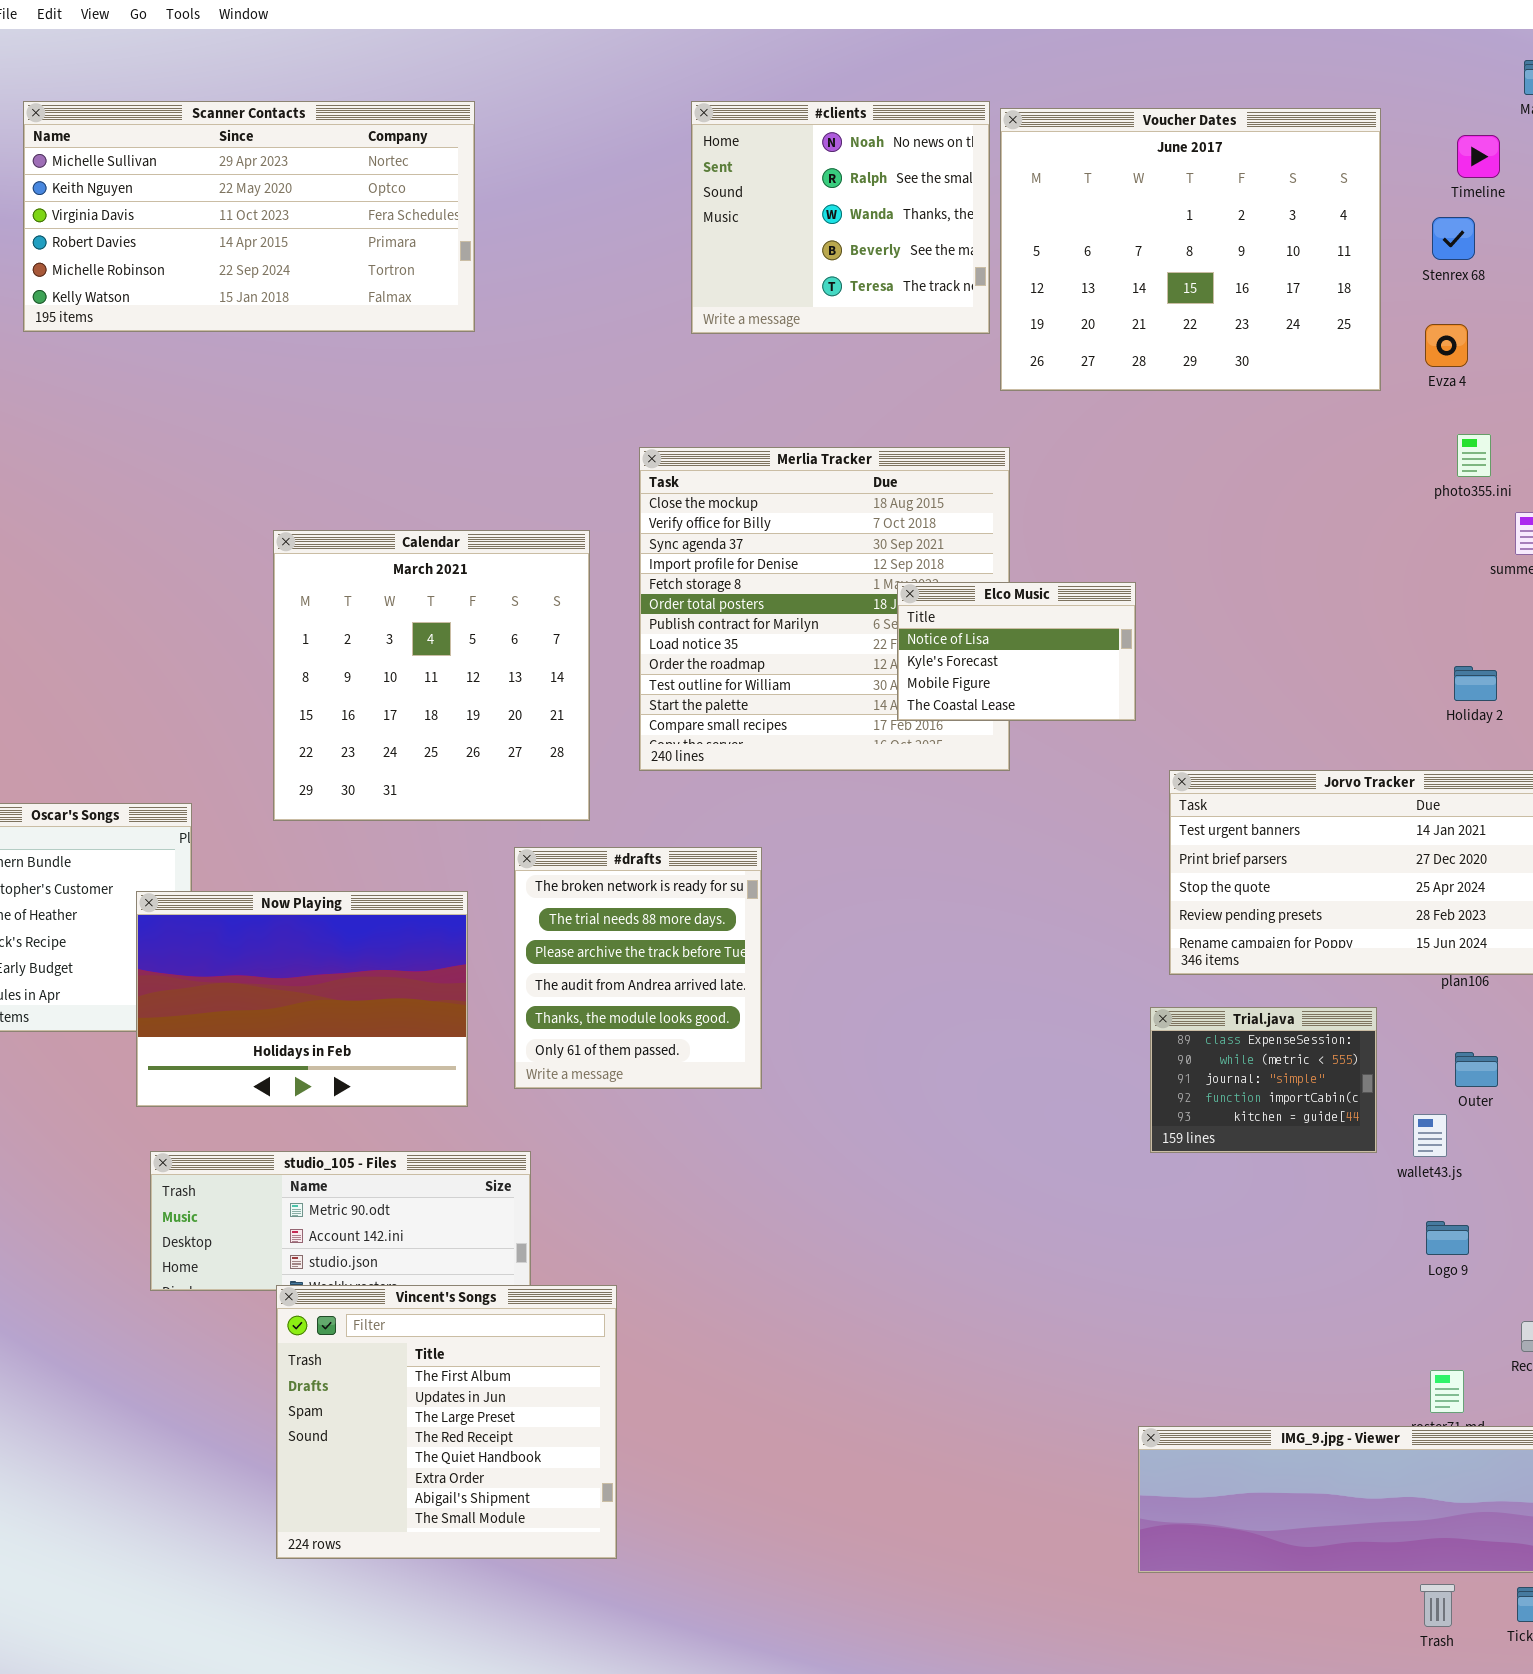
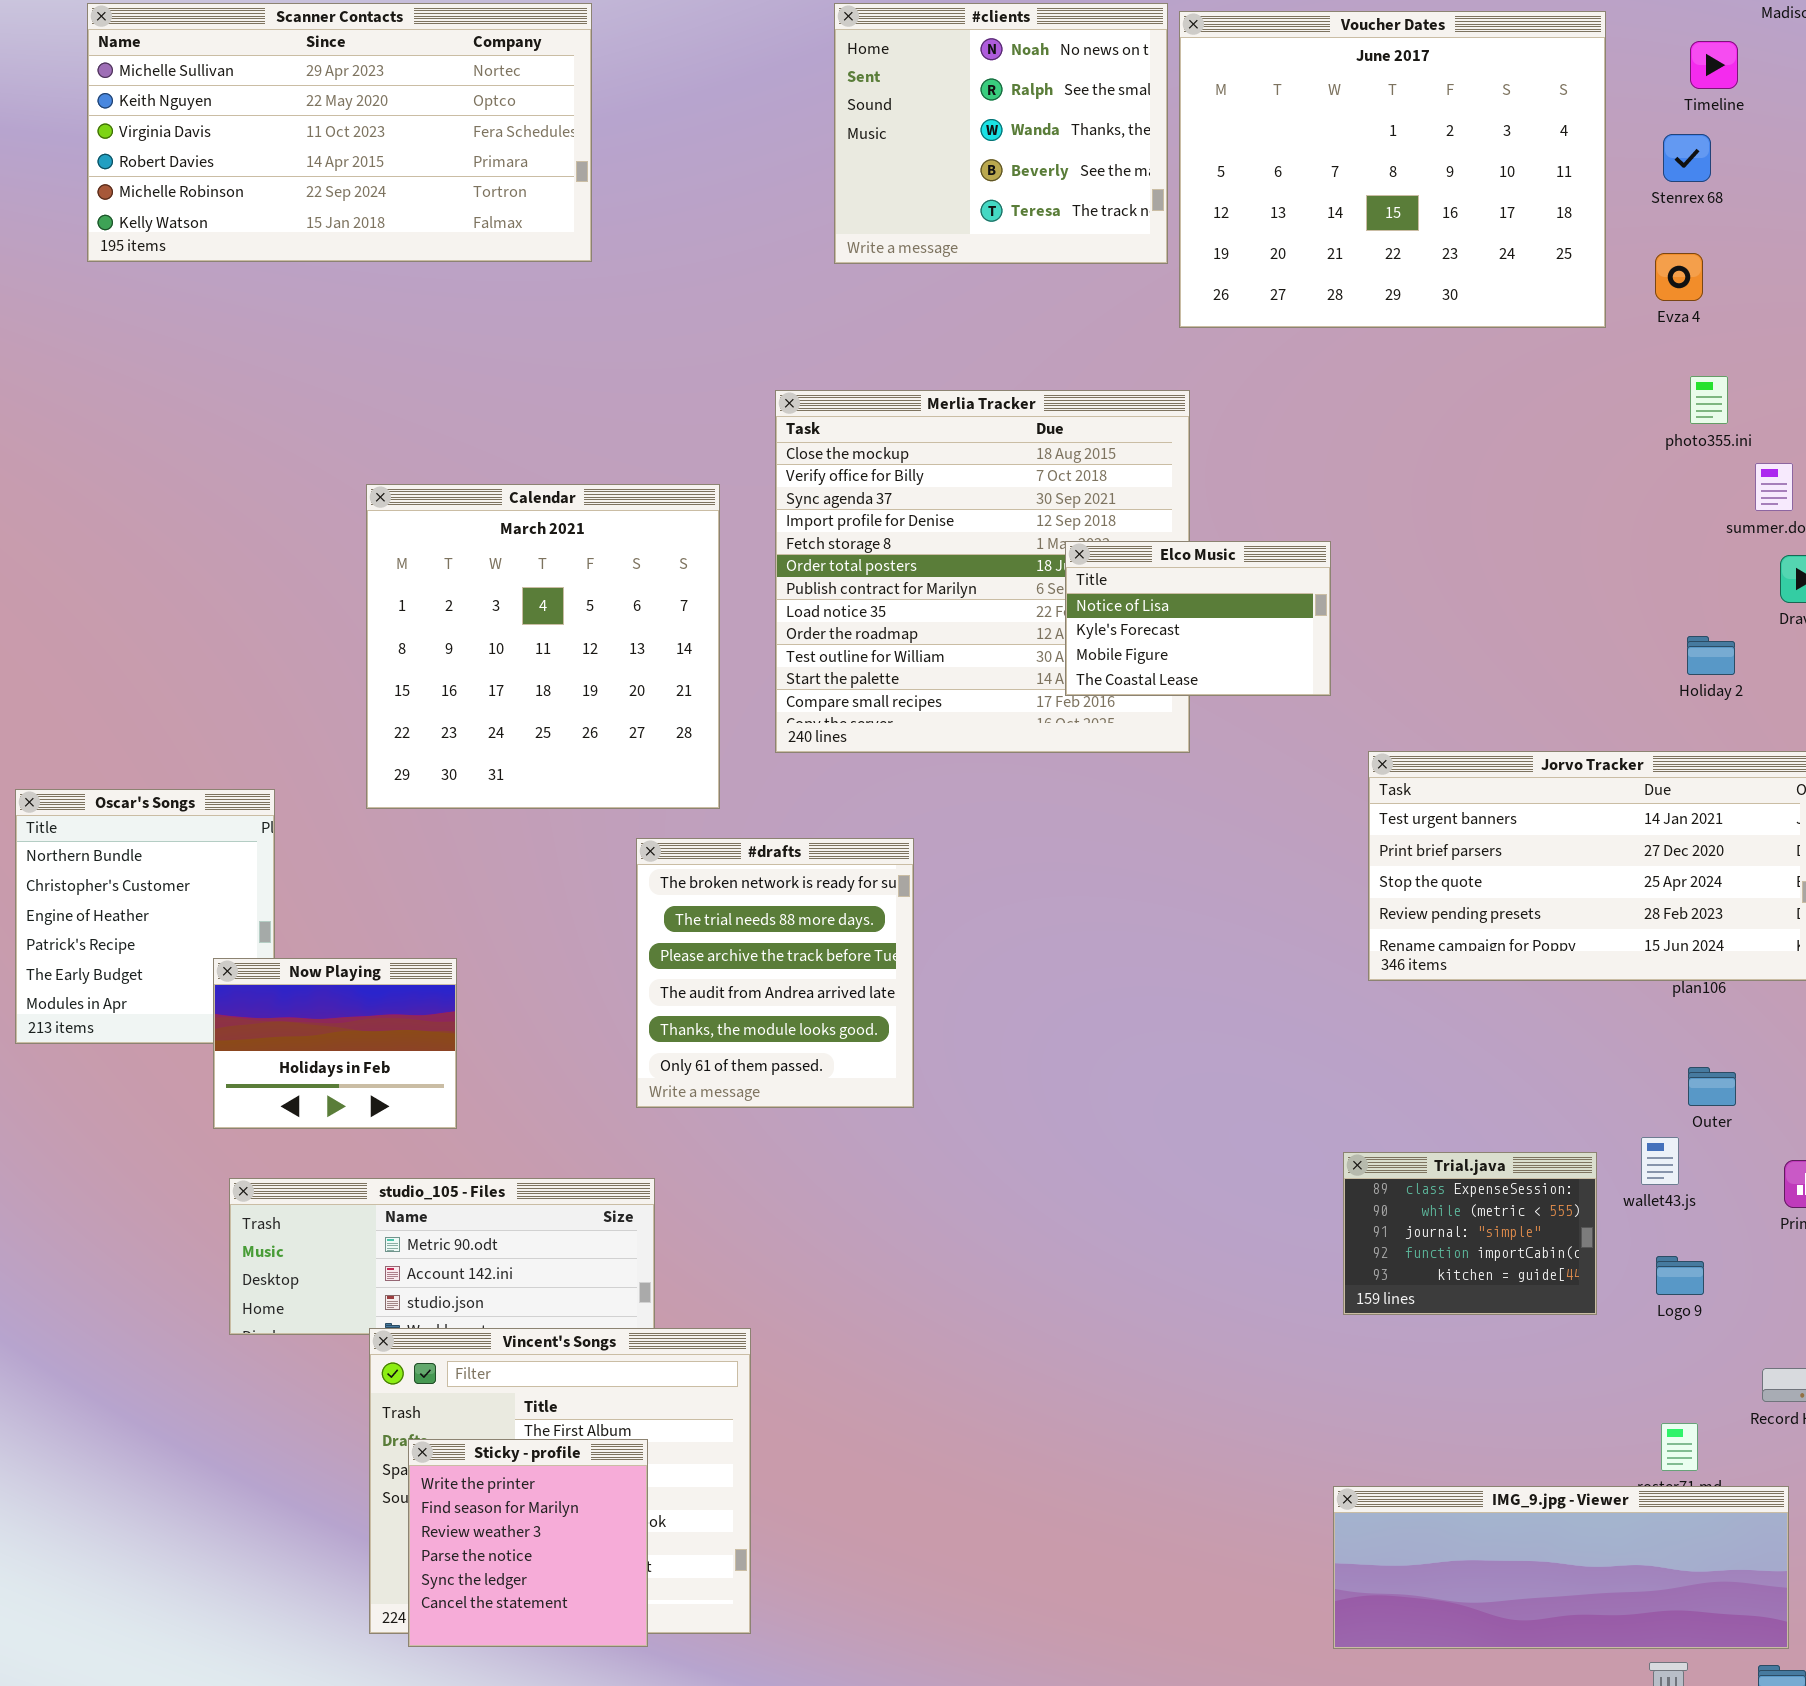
Now Playing: [136,891,468,1107] -> [213,958,457,1129], resized
Trial.java: [1150,1007,1377,1153] -> [1343,1152,1597,1315], moved
Sticky - profile: none -> [408,1439,648,1647], opened

